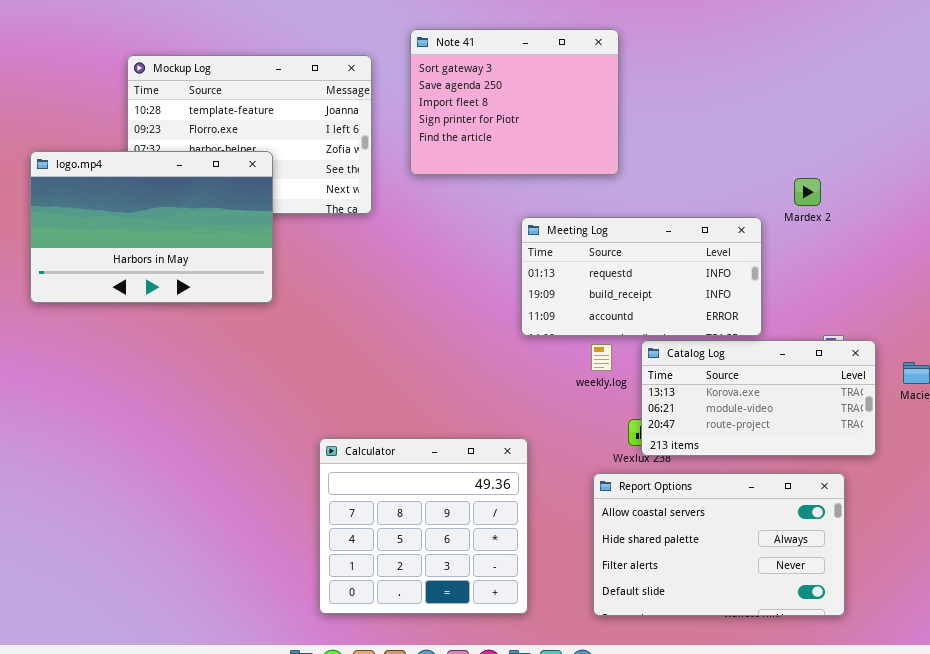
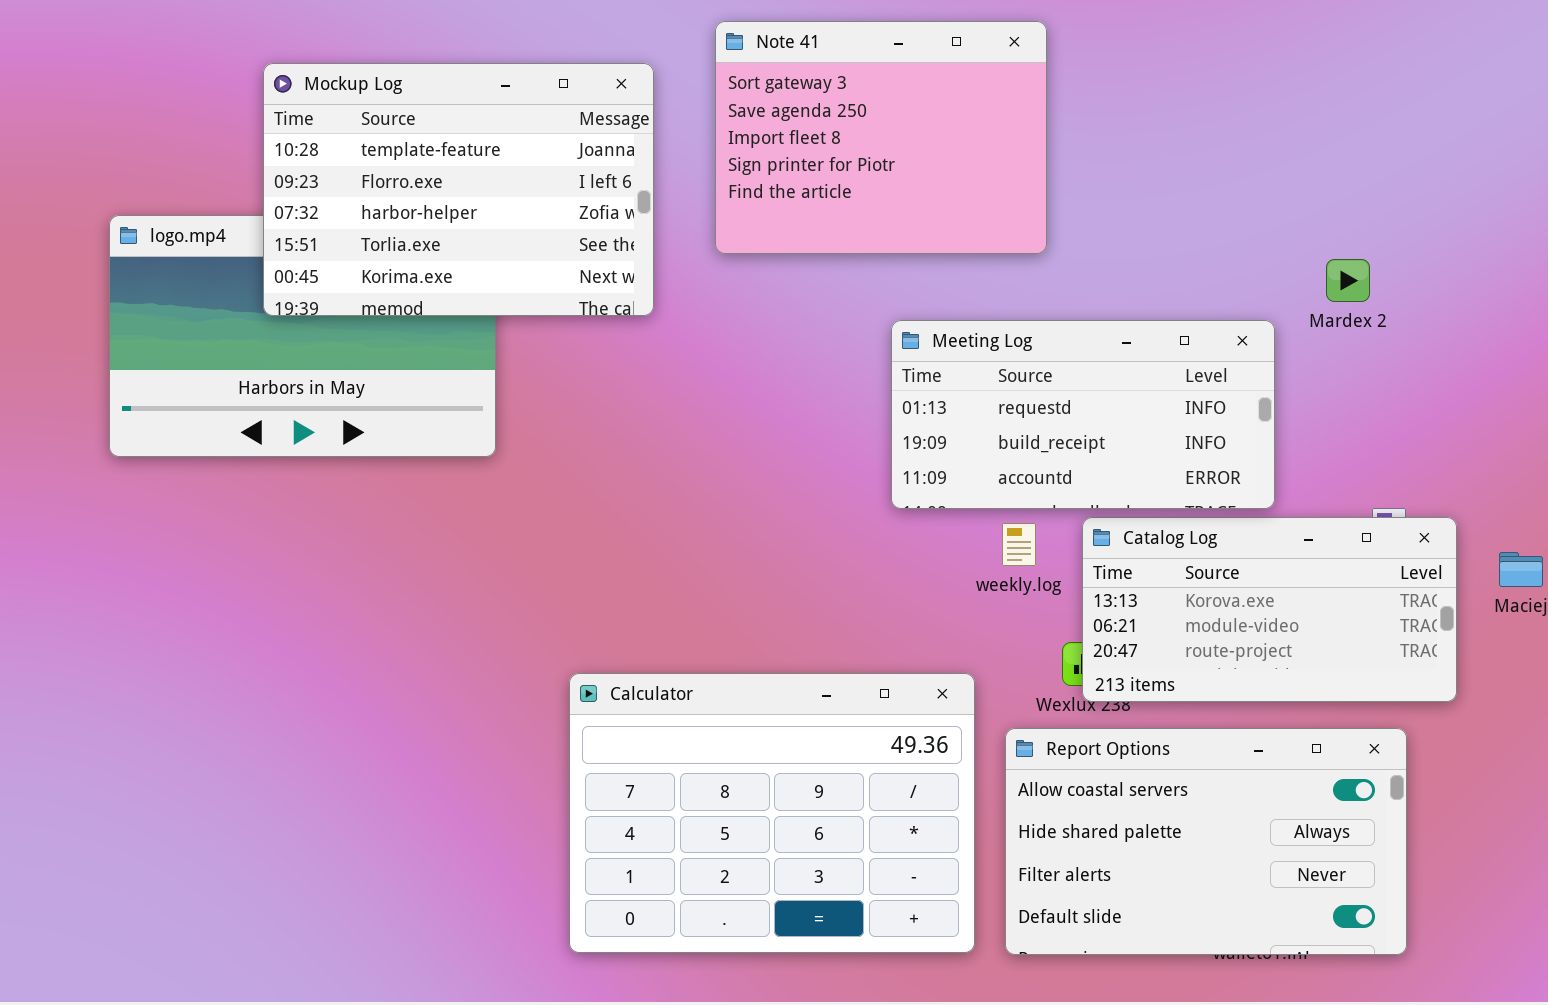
Mockup Log: [127,55,372,214] -> [263,63,654,316], raised
Calculator: [319,438,528,614] -> [569,673,975,953], resized

